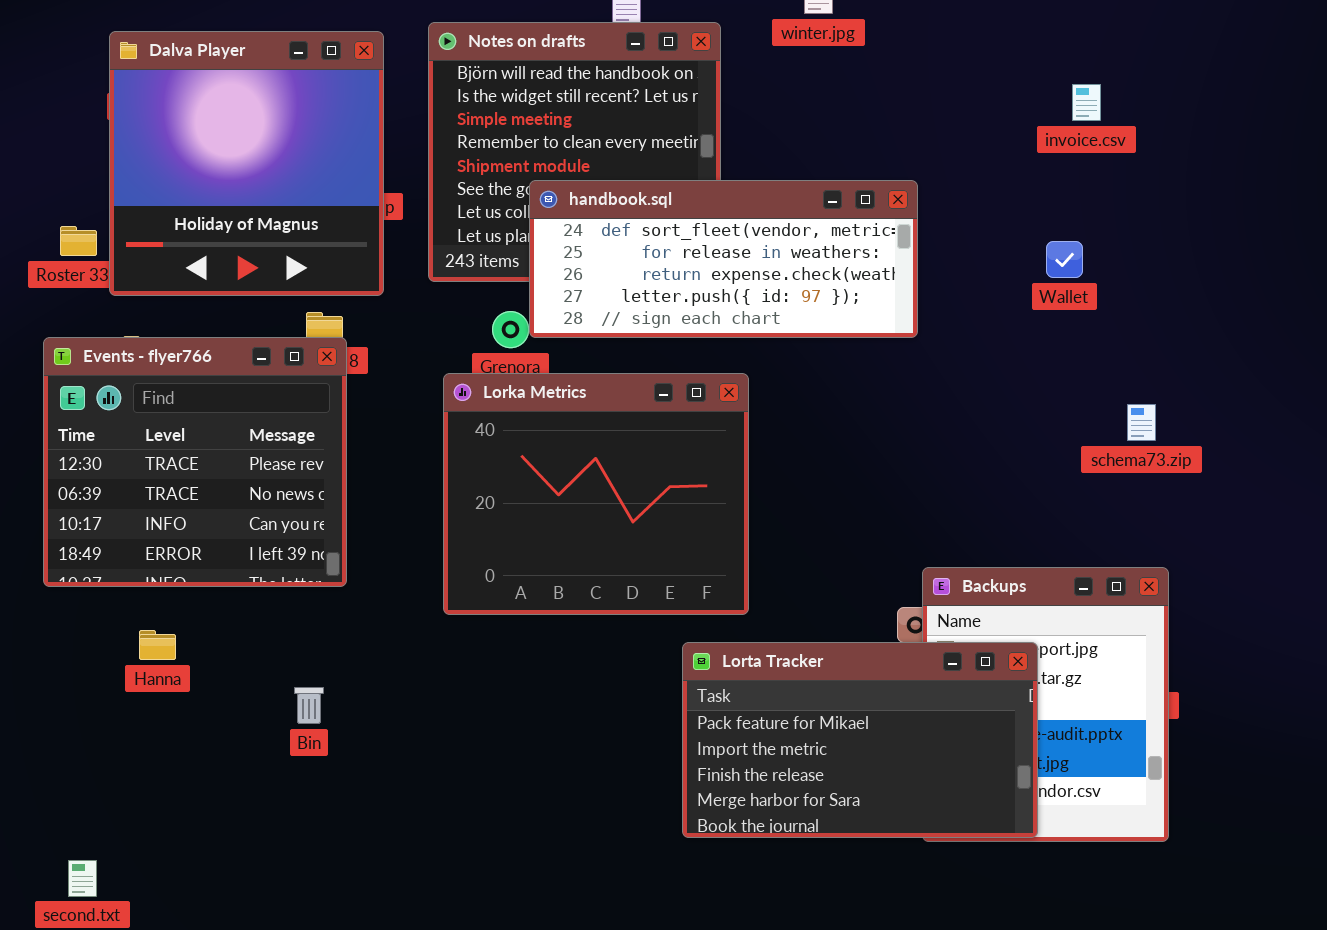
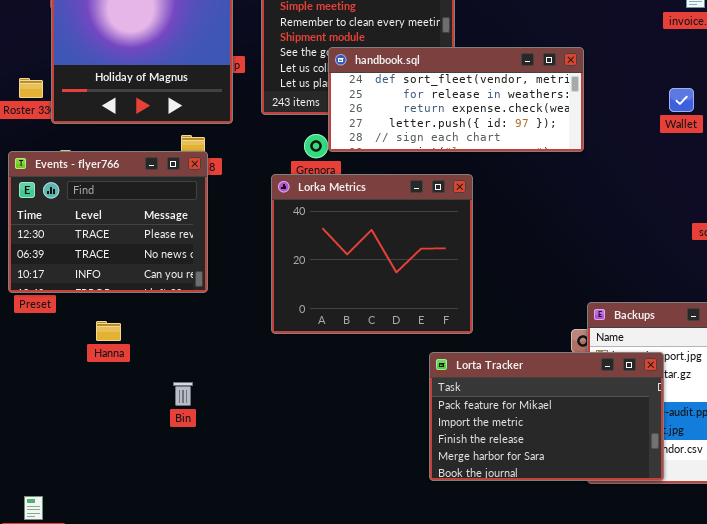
Events - flyer766: [43,337,347,587] -> [8,151,208,293], resized
Hanna: [139,630,176,660] -> [96,321,121,341], moved

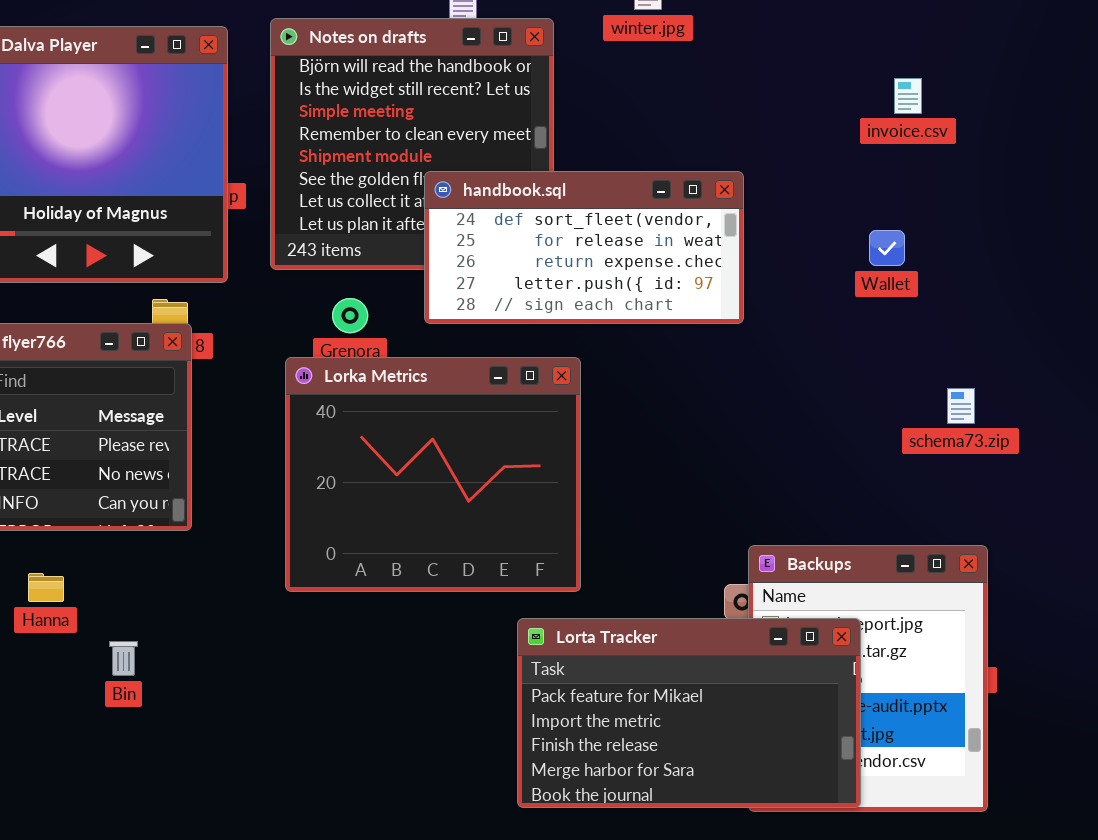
handbook.sql: [328,47,584,152] -> [424,171,744,324], resized
Bin: [173,382,193,406] -> [109,641,138,676], moved

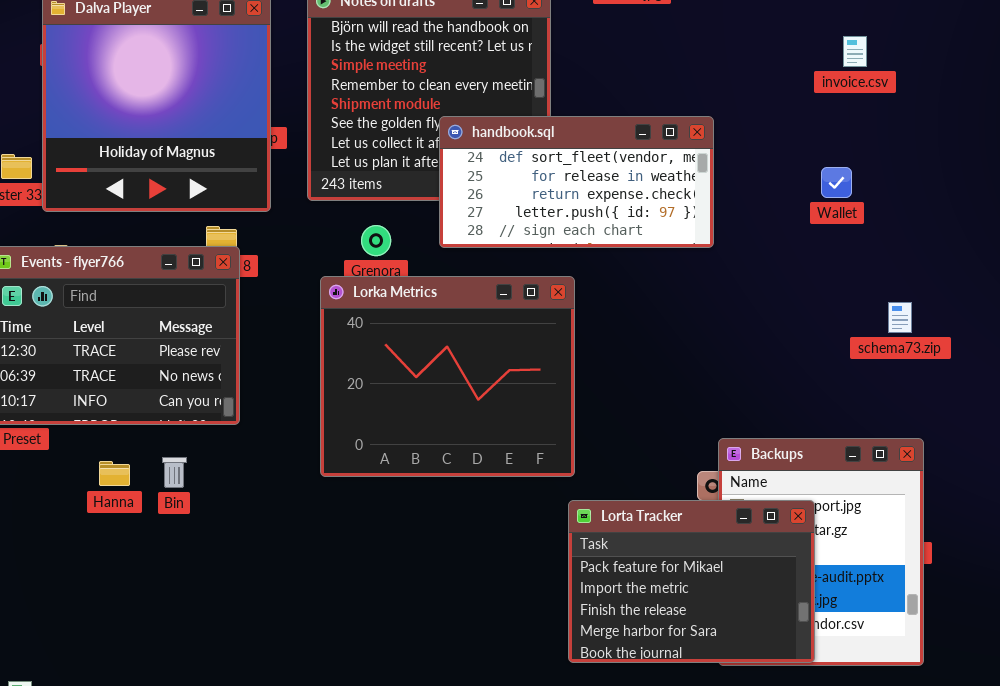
Lorta Tracker: [517,618,861,808] -> [568,500,815,663], resized
Bin: [109,641,138,676] -> [162,457,187,488], moved

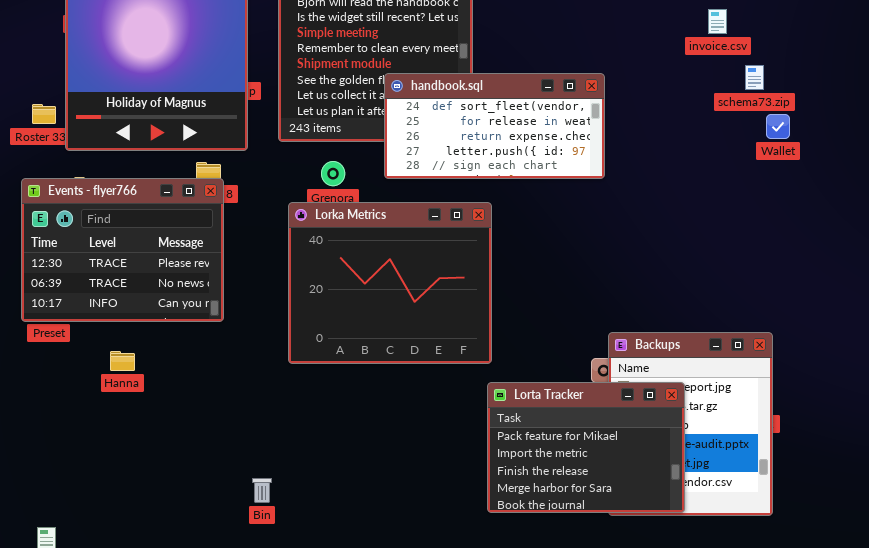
Wallet: [821,167,852,198] -> [766,114,790,139], moved
schema73.zip: [888,302,912,333] -> [745,65,764,90], moved
Bin: [162,457,187,488] -> [252,478,272,503], moved

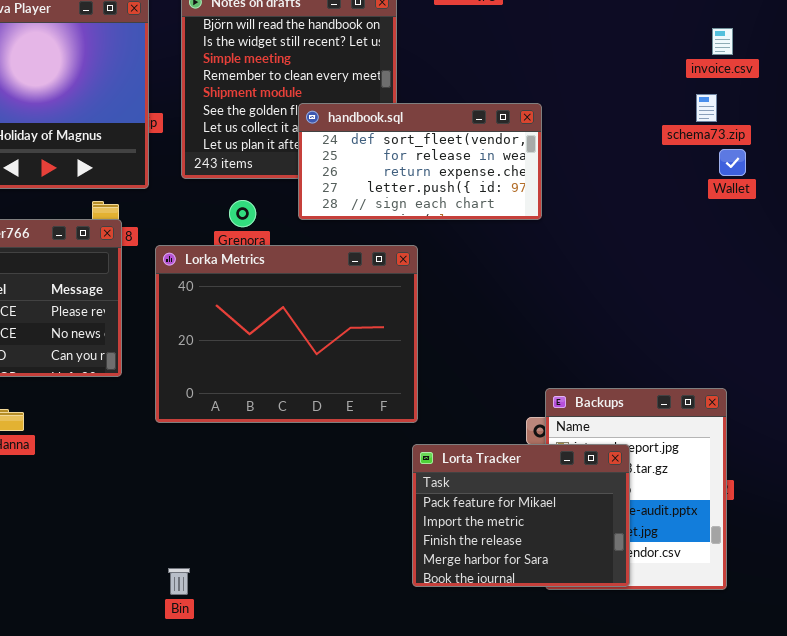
invoice.csv: [708,9,727,34] -> [712,28,733,55], moved
Lorka Metrics: [288,202,492,364] -> [155,245,418,423], resized
Bin: [252,478,272,503] -> [168,568,190,595], moved

